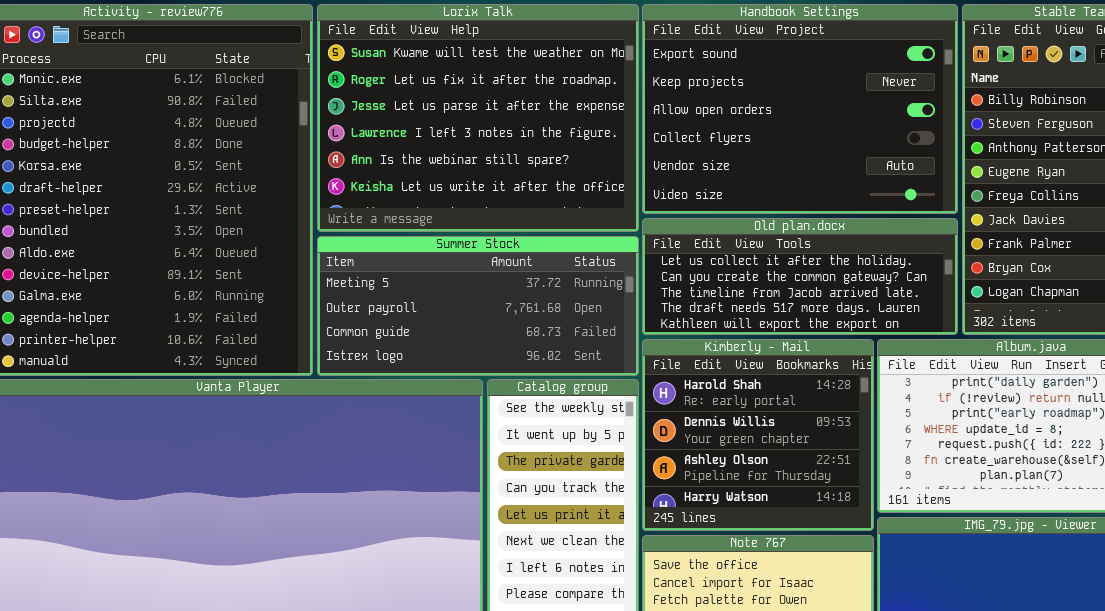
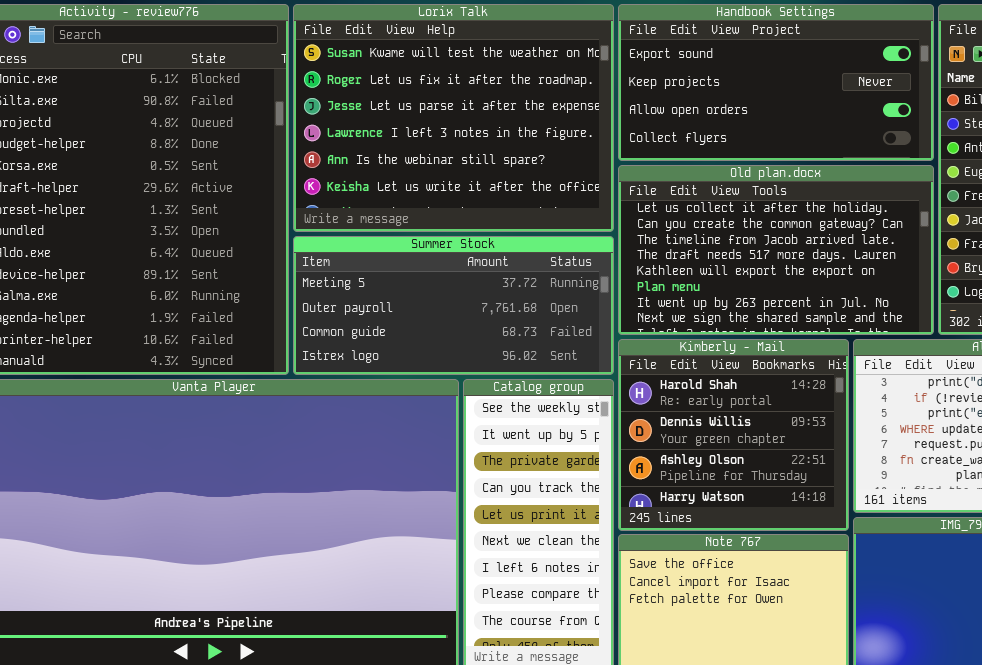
Handbook Settings: [642,4,958,214] -> [618,4,934,161], resized
Old plan.docx: [642,218,958,335] -> [618,165,934,335], resized

